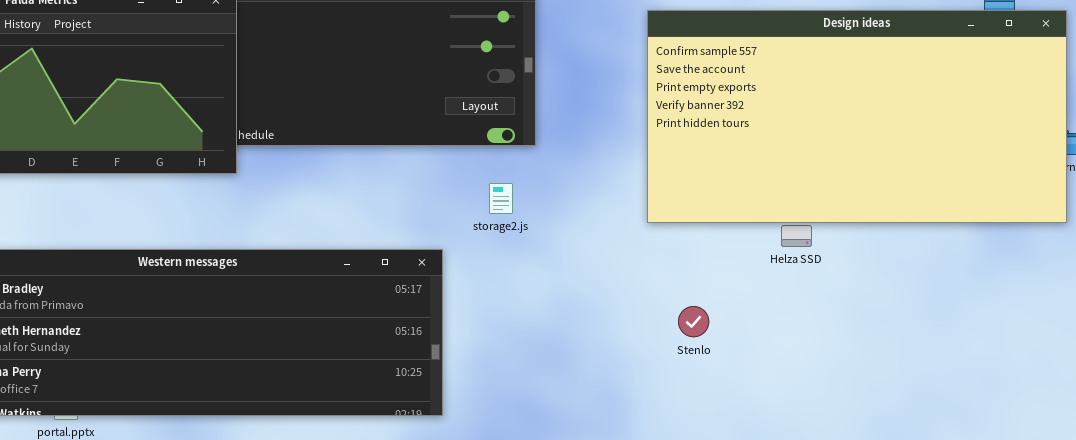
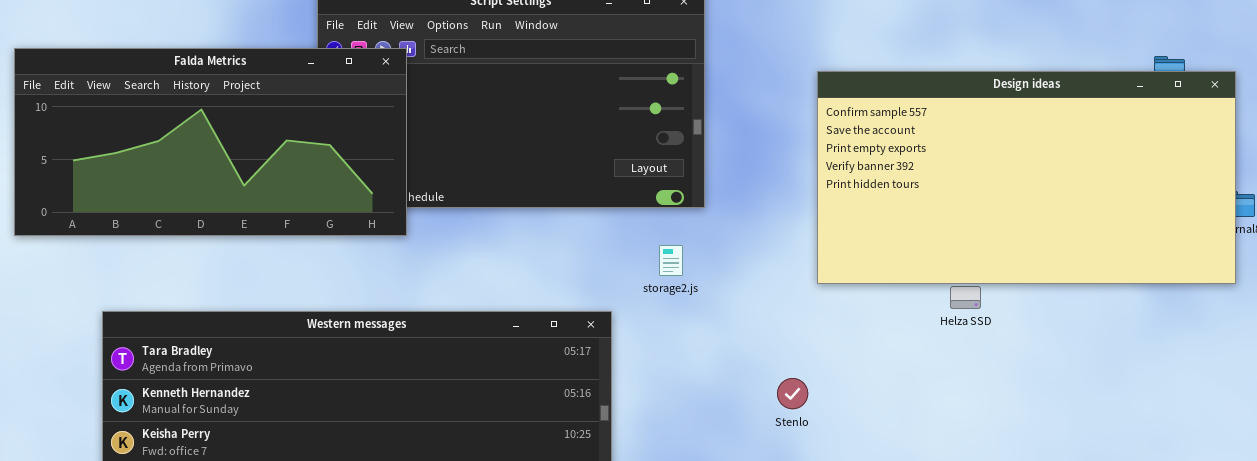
Stenlo: [678,306,709,337] -> [777,378,808,409], moved

